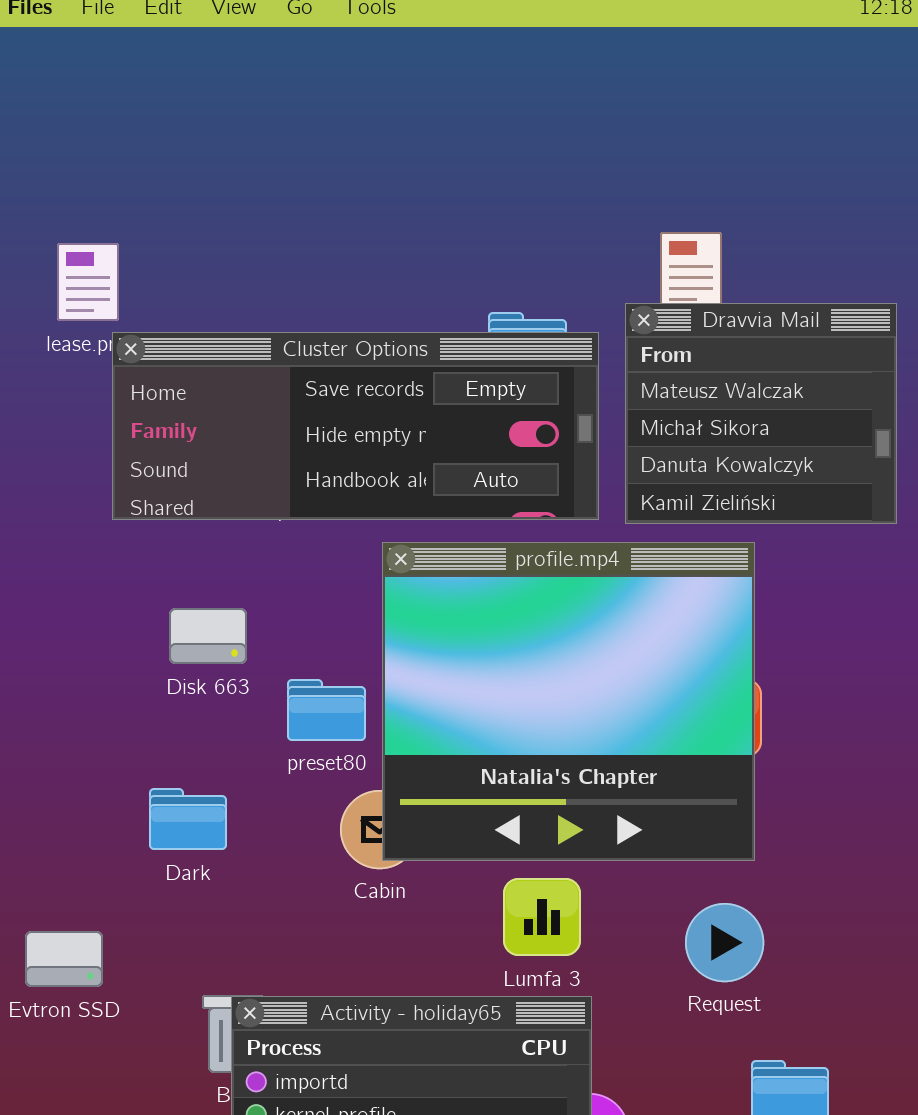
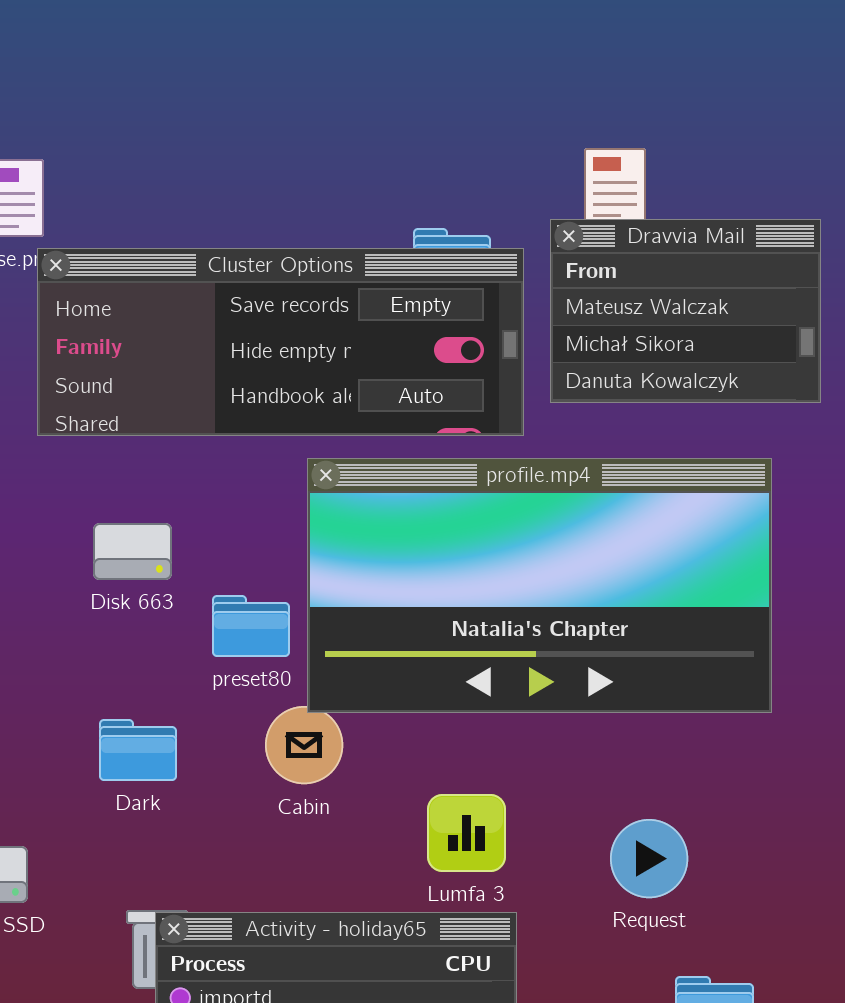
Dravvia Mail: [625,303,897,524] -> [550,219,821,403], resized
profile.mp4: [382,542,755,861] -> [307,458,772,713], resized
Dark: [149,788,227,850] -> [99,719,177,781], moved

